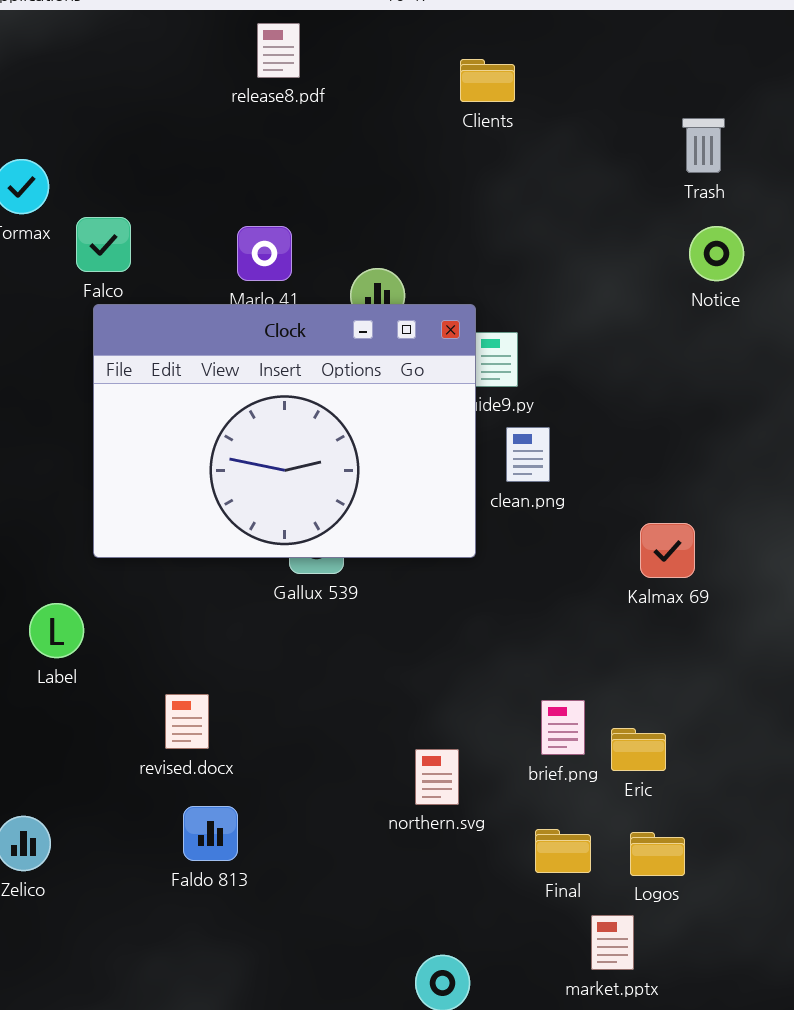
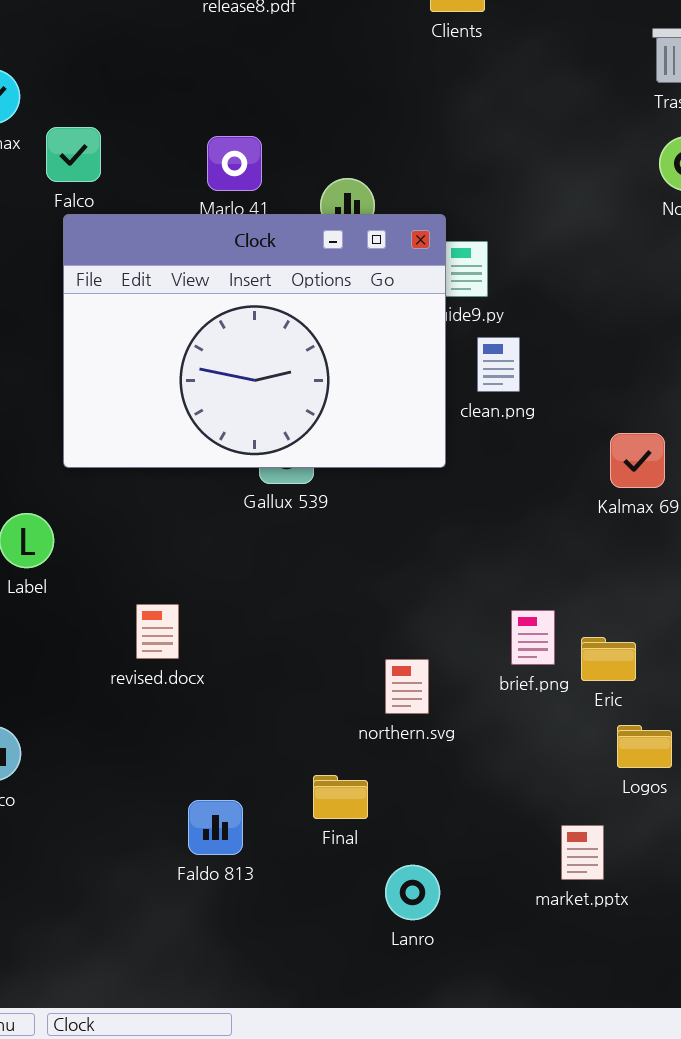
Faldo 813: [183,806,238,861] -> [188,800,243,855], moved
Final: [535,829,591,873] -> [313,775,368,819], moved
Logos: [630,832,685,876] -> [617,725,672,768], moved

